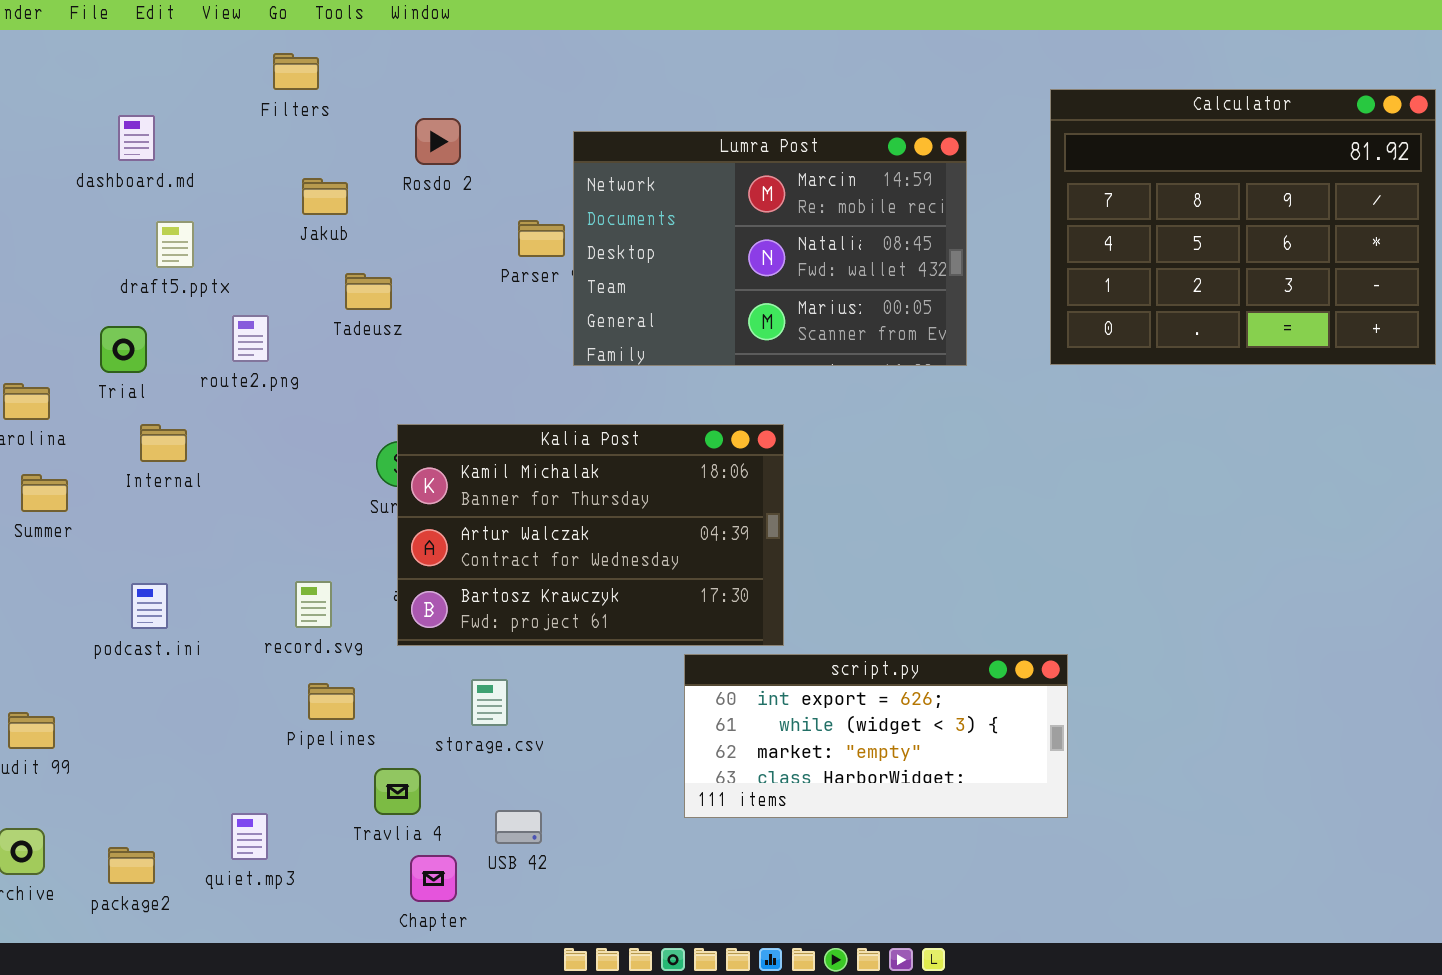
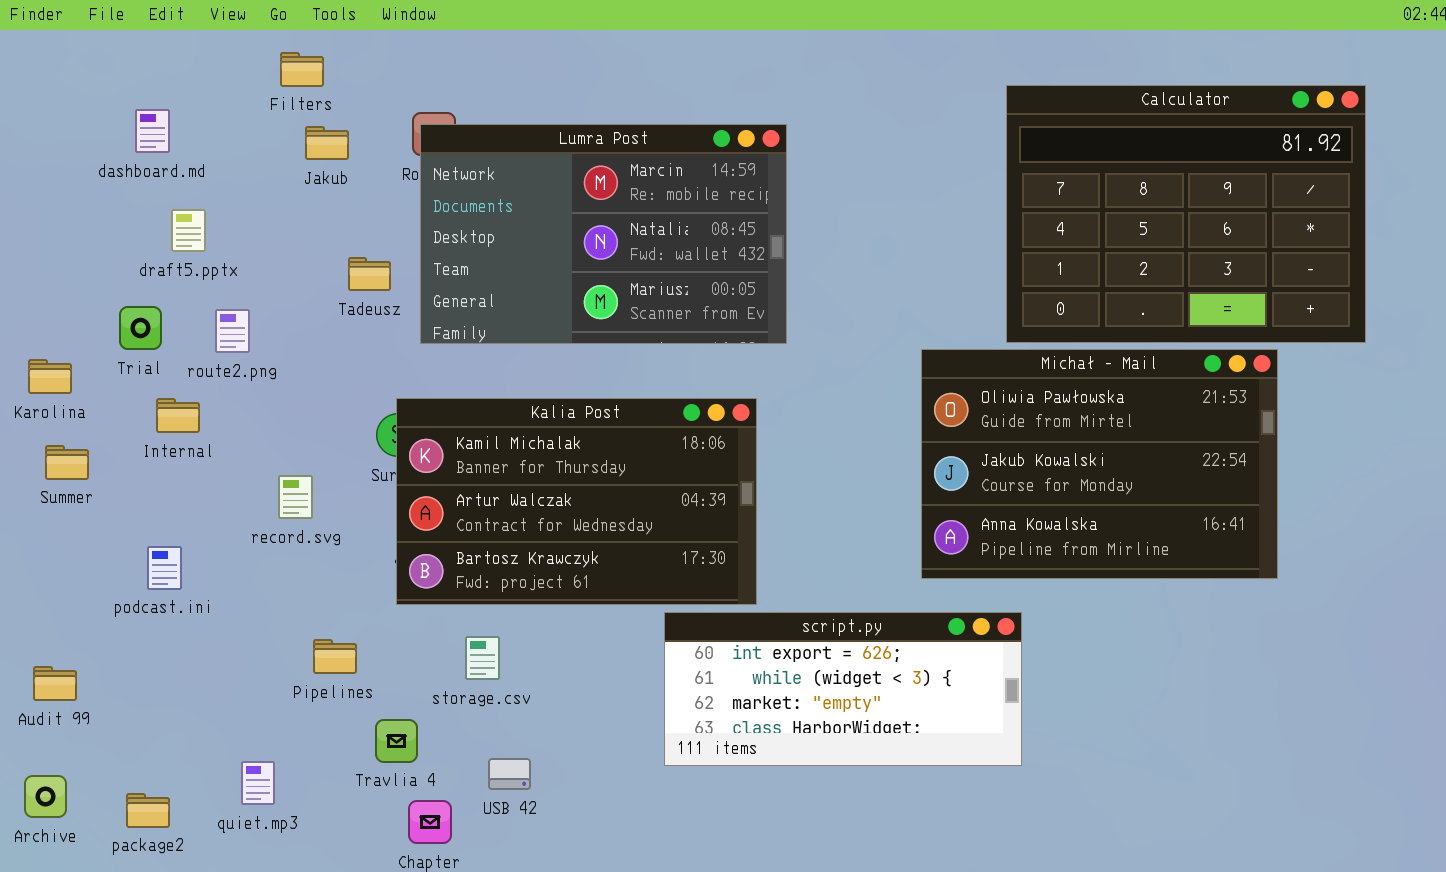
Lumra Post: [573,131,967,366] -> [420,124,787,344], moved
Jakub: [302,178,348,215] -> [305,126,349,160], moved
route2.png: [232,315,269,362] -> [215,309,250,353], moved
Michał - Mail: none -> [921,349,1278,579], opened
record.svg: [295,581,332,628] -> [278,475,313,519], moved

